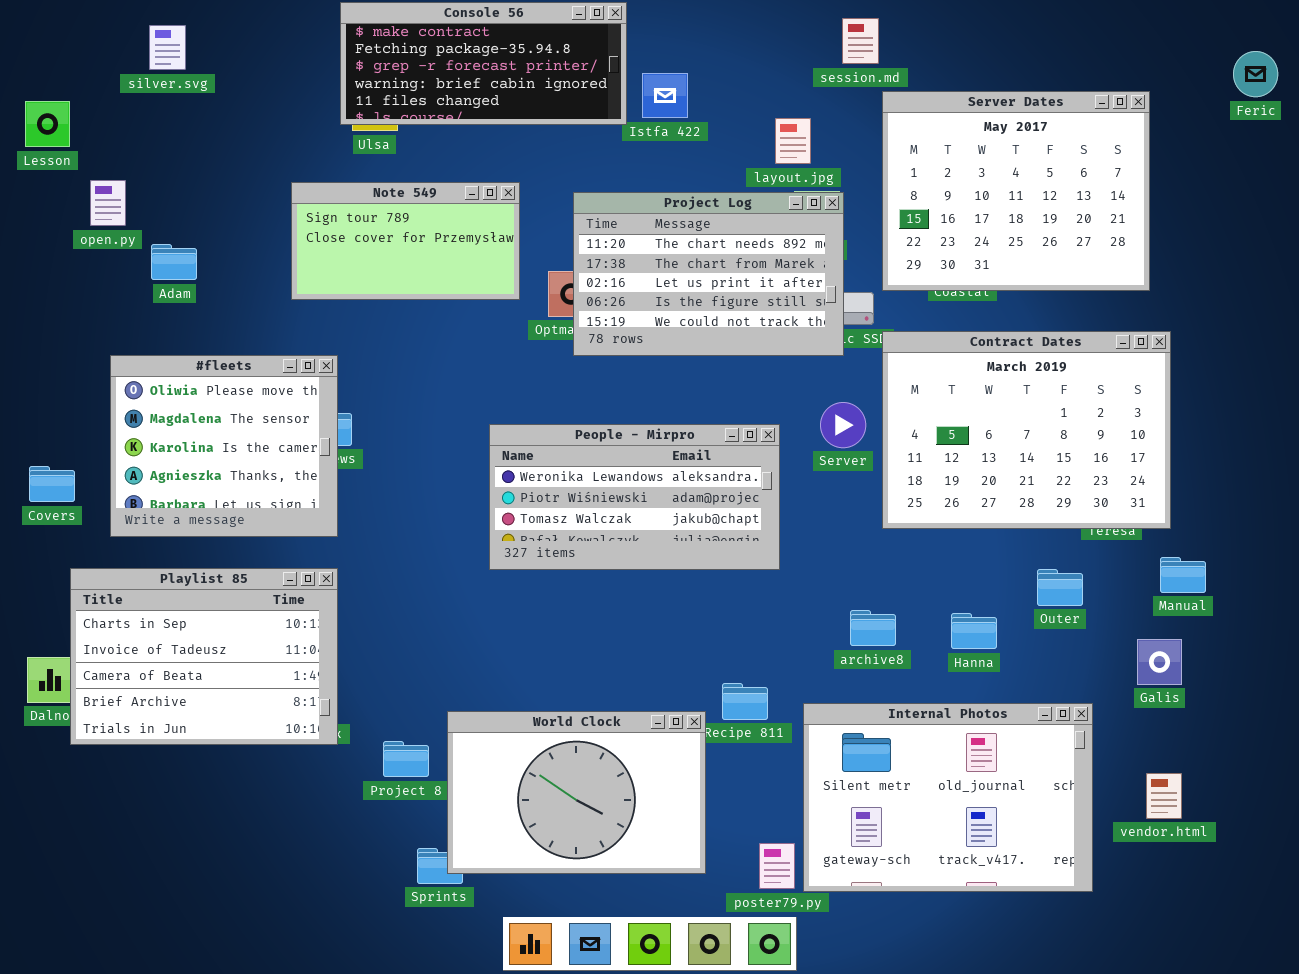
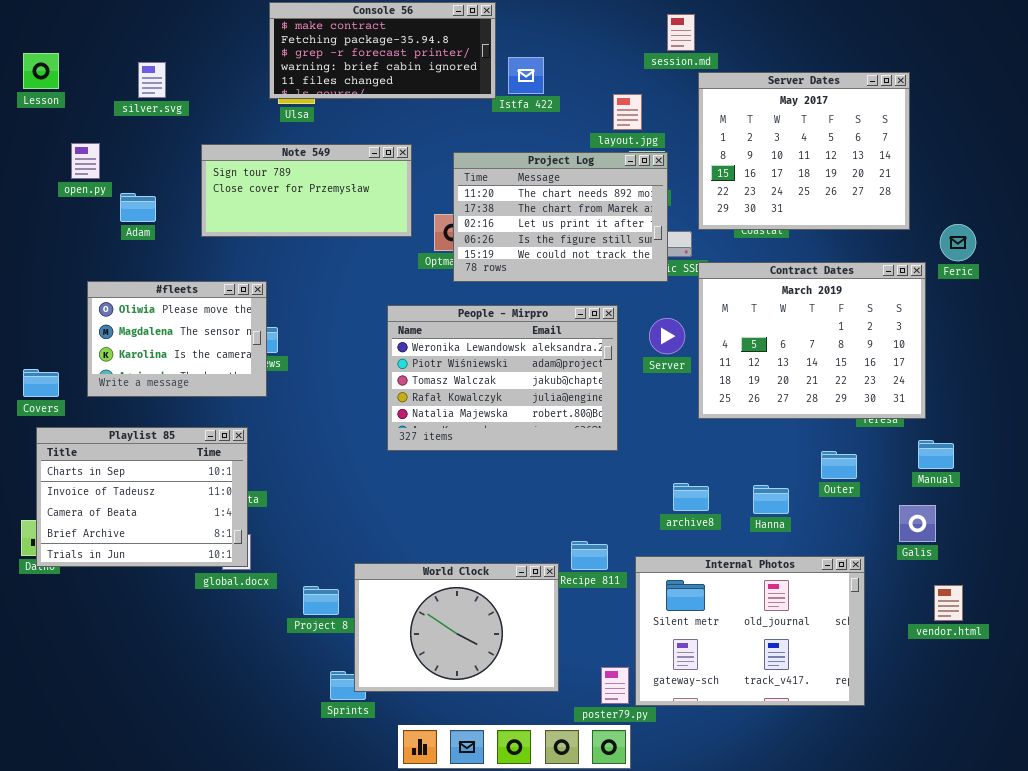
silver.svg: [149,25,186,70] -> [138,62,166,98], moved
Feric: [1233,51,1278,97] -> [940,224,976,261], moved
Lesson: [25,101,70,147] -> [23,53,59,89], moved
Note 549: [291,182,520,300] -> [201,144,412,237], resized
#fleets: [110,355,338,537] -> [87,281,267,397], resized
People - Mirpro: [489,424,780,570] -> [387,305,618,451], resized
Playlist 85: [70,568,338,745] -> [36,427,248,567], moved
vendor.html: [1146,773,1182,819] -> [934,585,963,621], moved

